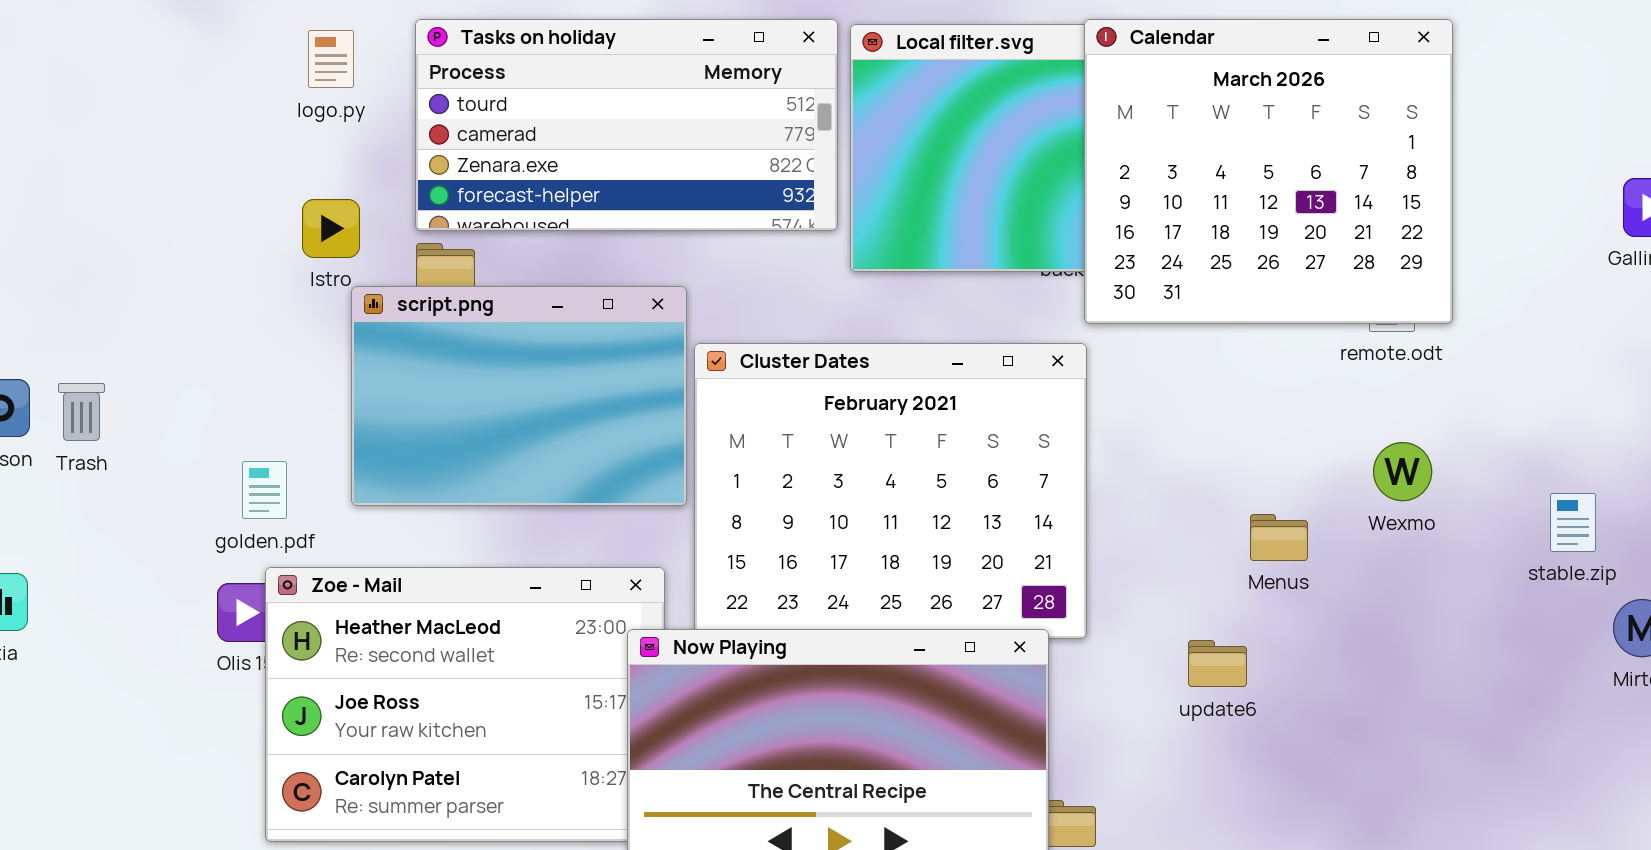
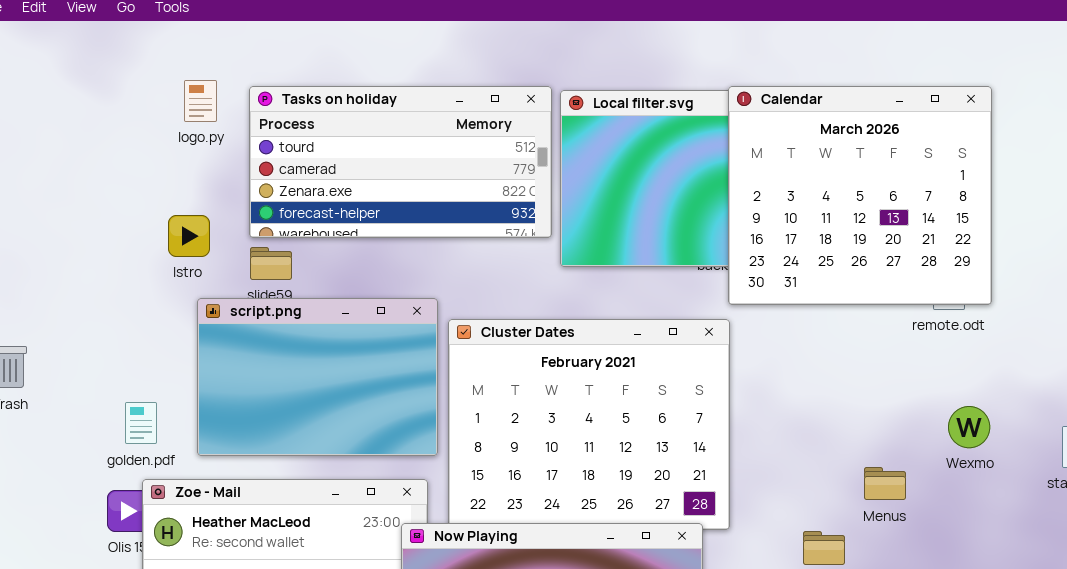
logo.py: [308,30,354,88] -> [184,80,217,122], moved
script.png: [351,286,687,506] -> [197,298,438,456], moved
Wexmo: [1373,442,1432,501] -> [948,406,990,448], moved
Menus: [1250,514,1308,561] -> [864,467,906,500], moved

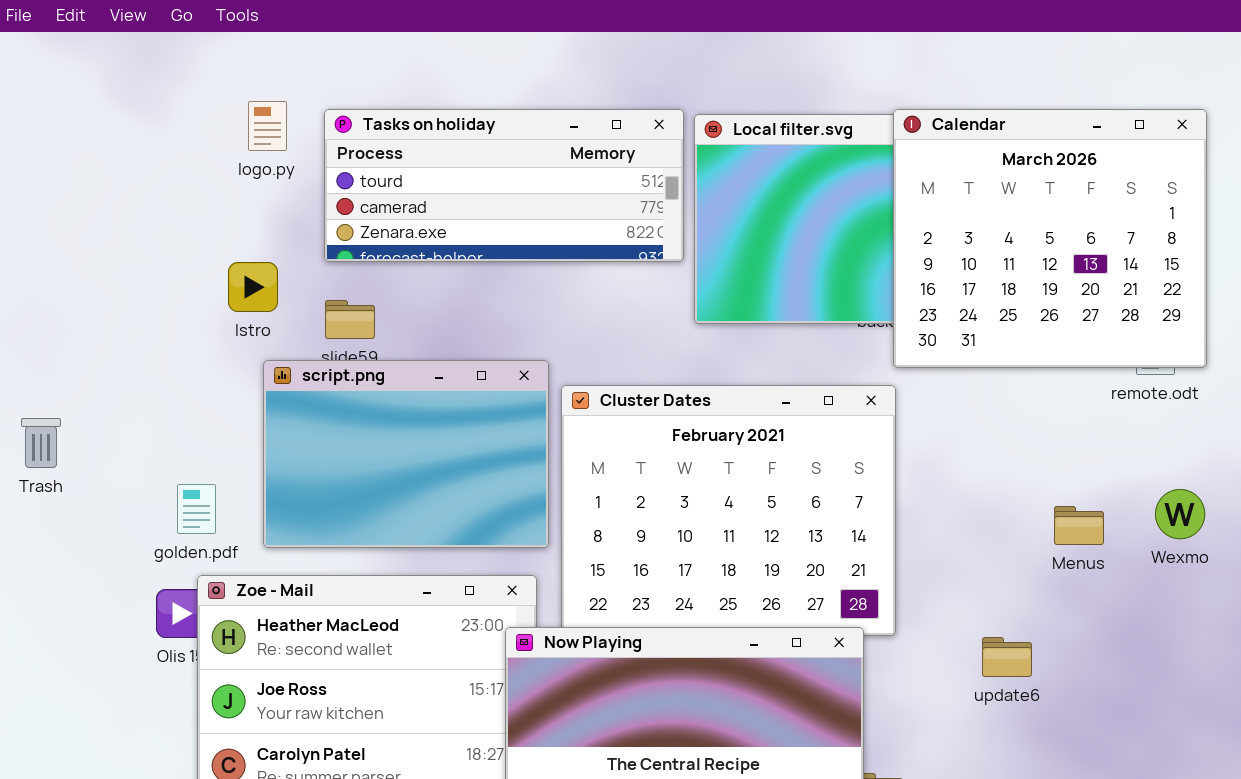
Tasks on holiday: [249,86,552,238] -> [324,109,684,262], resized
Menus: [864,467,906,500] -> [1054,506,1104,545], moved

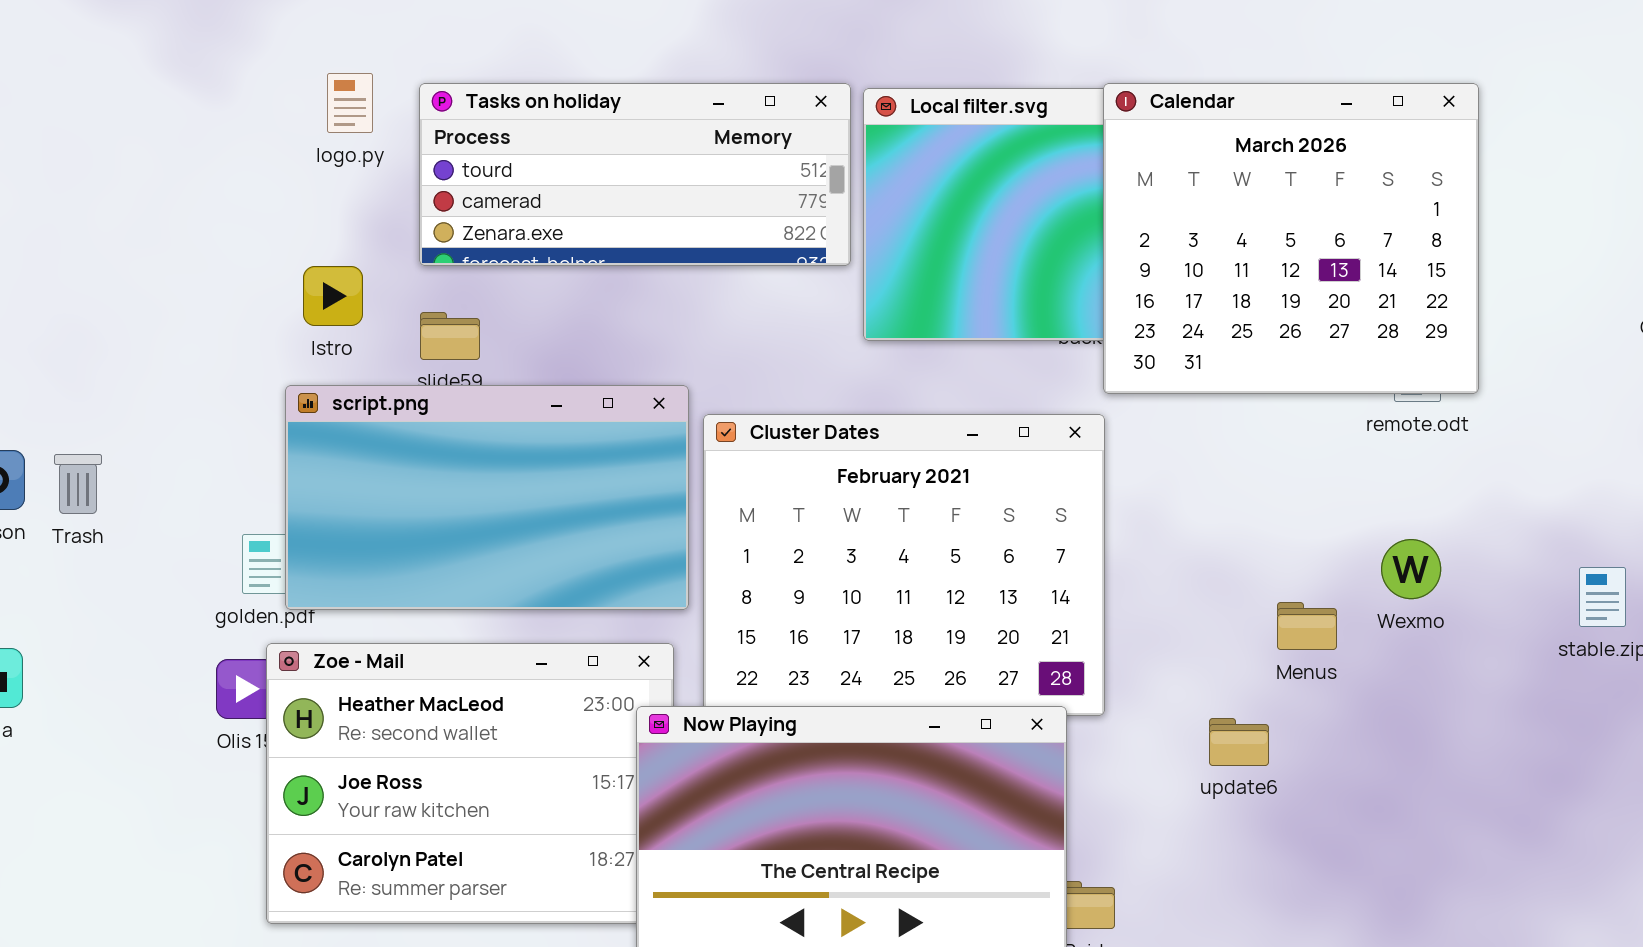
script.png: [263,360,549,548] -> [285,385,689,610], resized
Wexmo: [1155,489,1205,539] -> [1381,539,1441,599], moved
Menus: [1054,506,1104,545] -> [1277,602,1337,650], moved

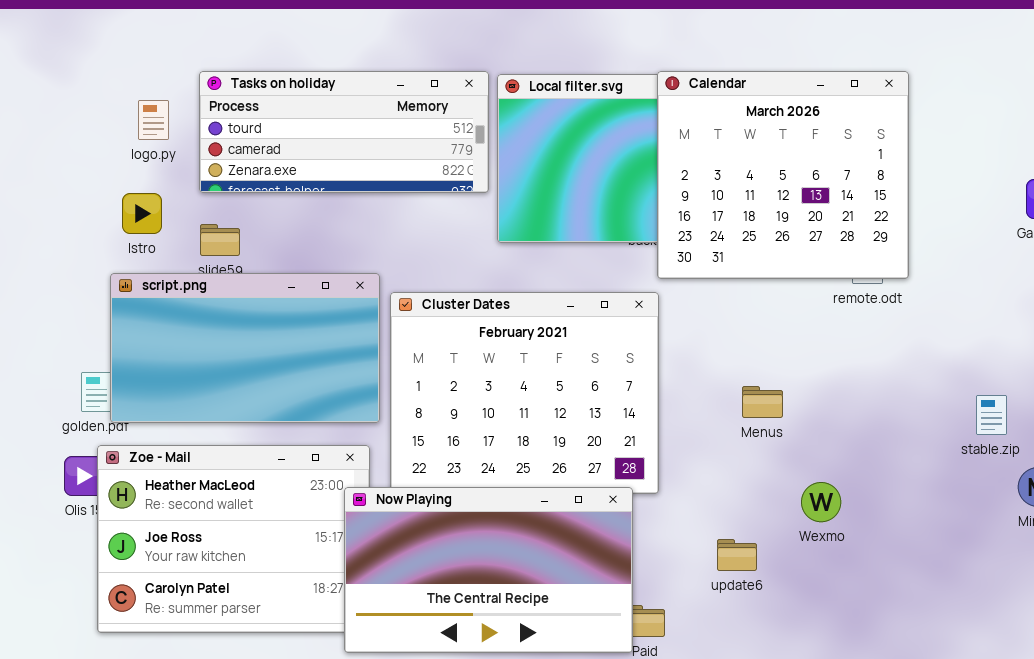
logo.py: [327,73,373,133] -> [138,100,169,140], moved
Wexmo: [1381,539,1441,599] -> [801,482,841,522], moved
Menus: [1277,602,1337,650] -> [742,386,783,418], moved
update6: [1209,718,1269,766] -> [717,539,757,571], moved

